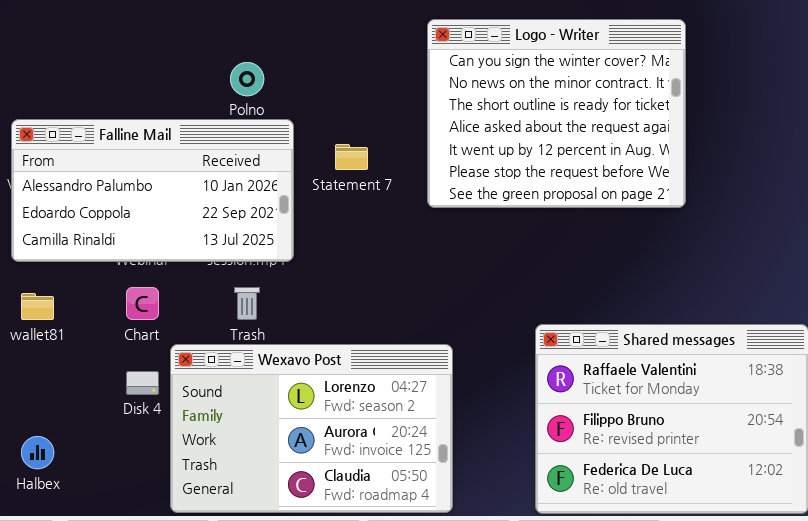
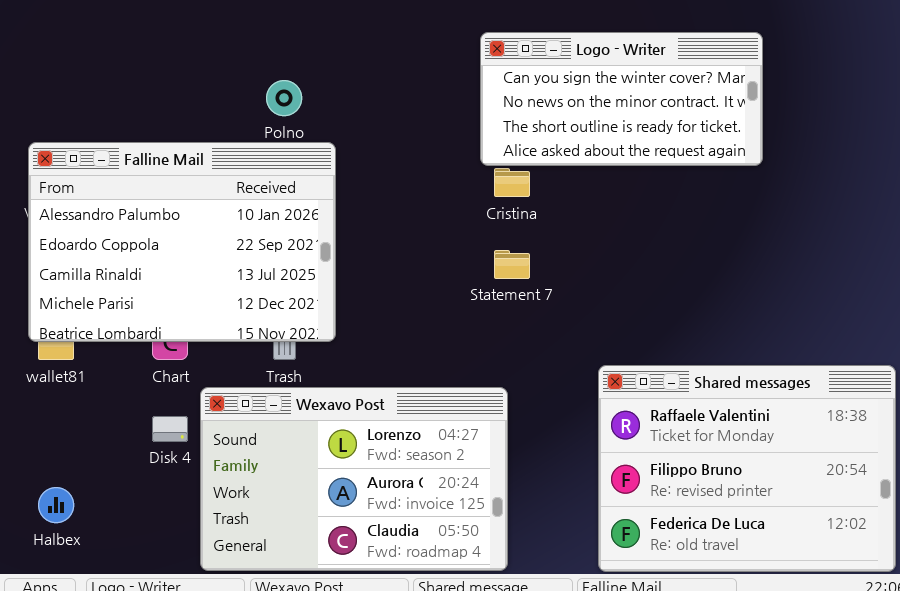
Logo - Writer: [427,19,686,208] -> [480,32,763,166], resized
Falline Mail: [11,119,294,262] -> [28,142,336,342], resized
Statement 7: [335,144,368,170] -> [494,250,530,279], moved

